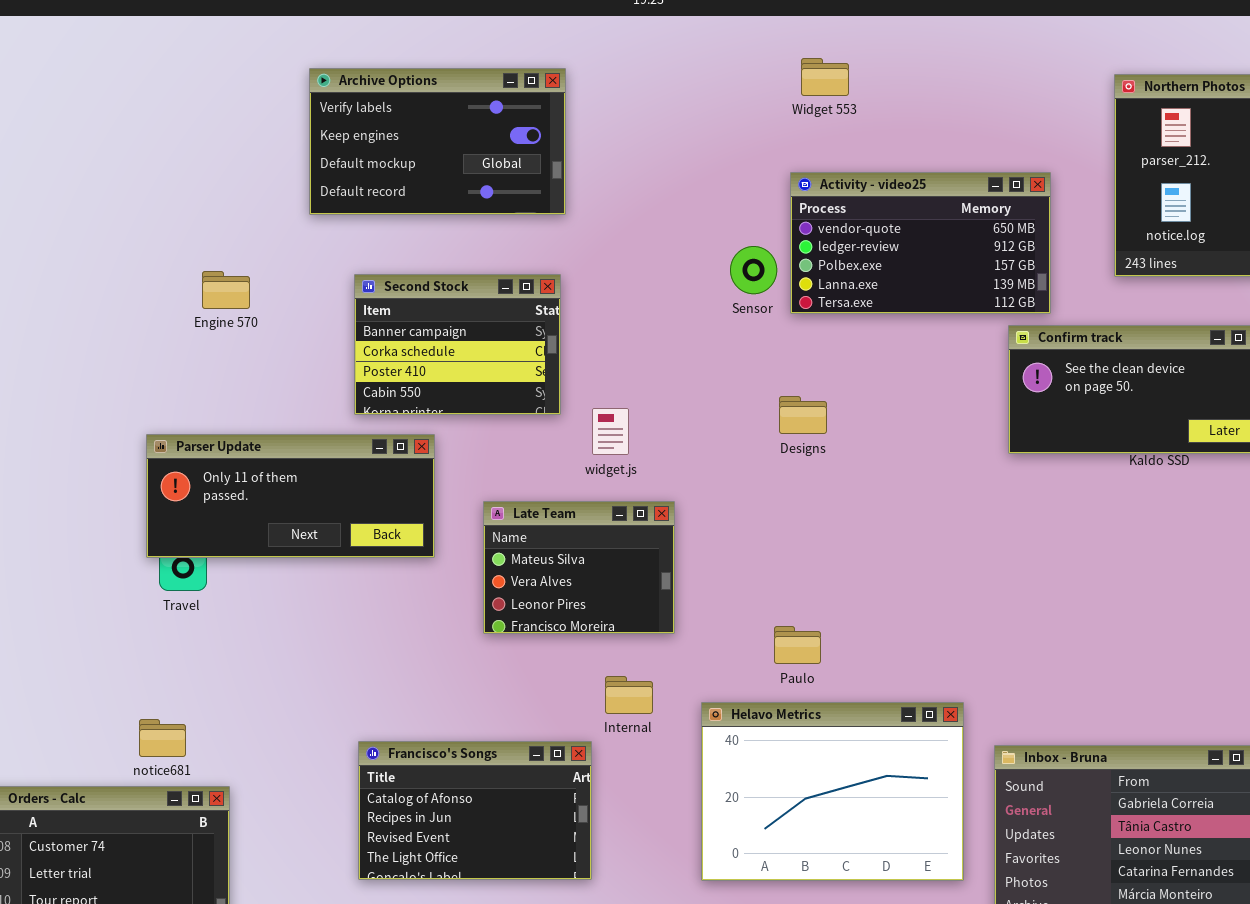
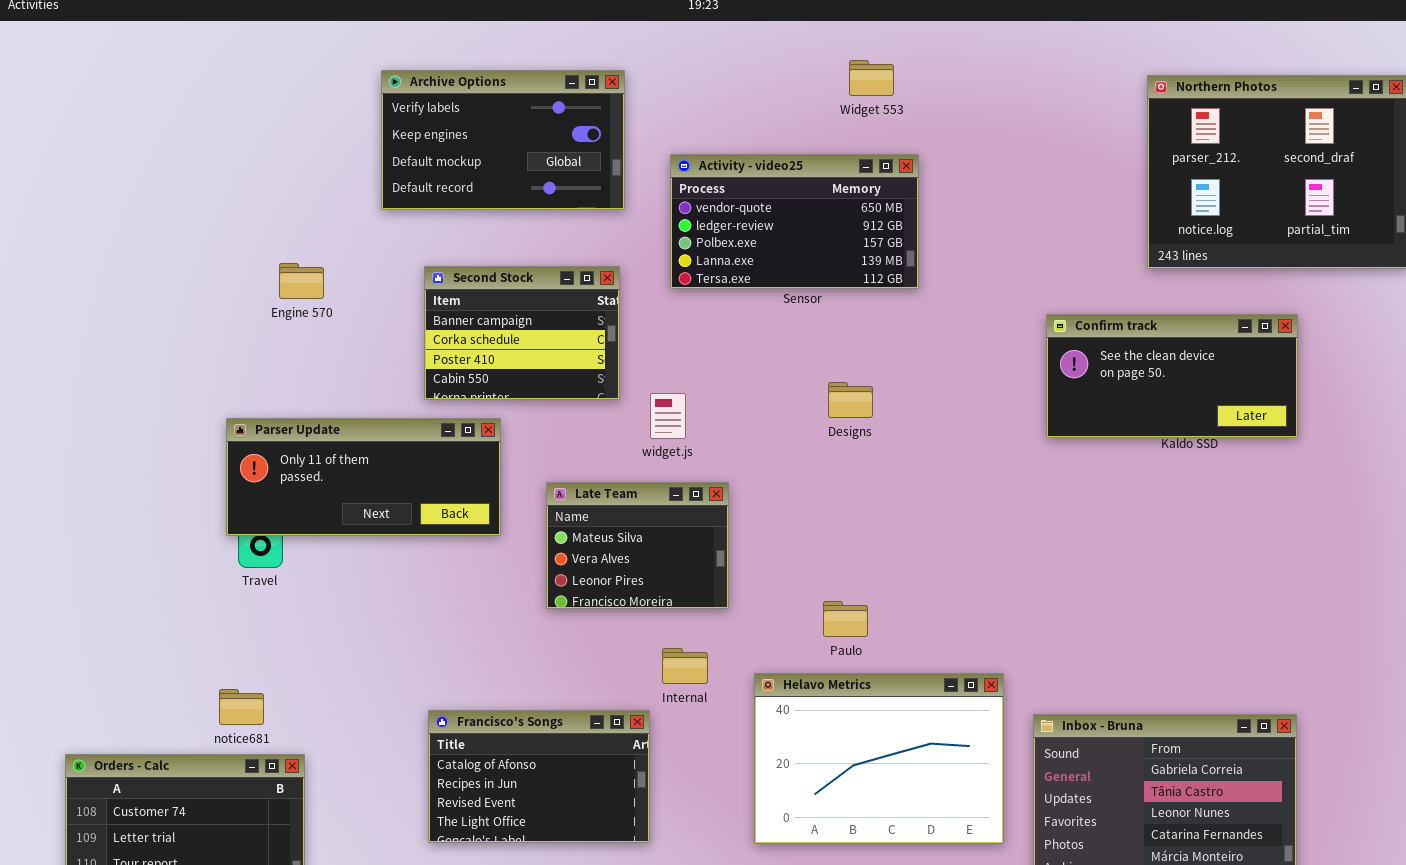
Activity - video25: [790,172,1051,314] -> [670,154,919,289], moved

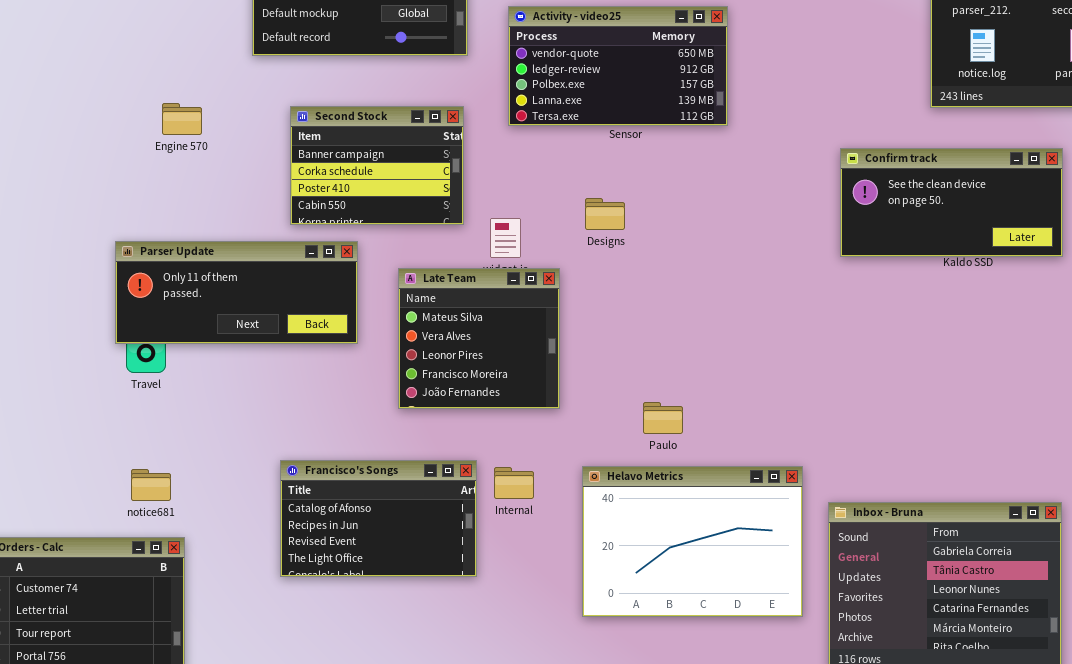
Designs: [828,382,873,418] -> [585,198,625,230], moved
Late Team: [546,482,729,609] -> [398,268,560,409], resized
Internal: [662,648,708,684] -> [494,467,534,499], moved
notice681: [219,689,264,725] -> [131,469,171,501], moved
Francisco's Songs: [428,710,650,843] -> [280,460,477,577], moved

